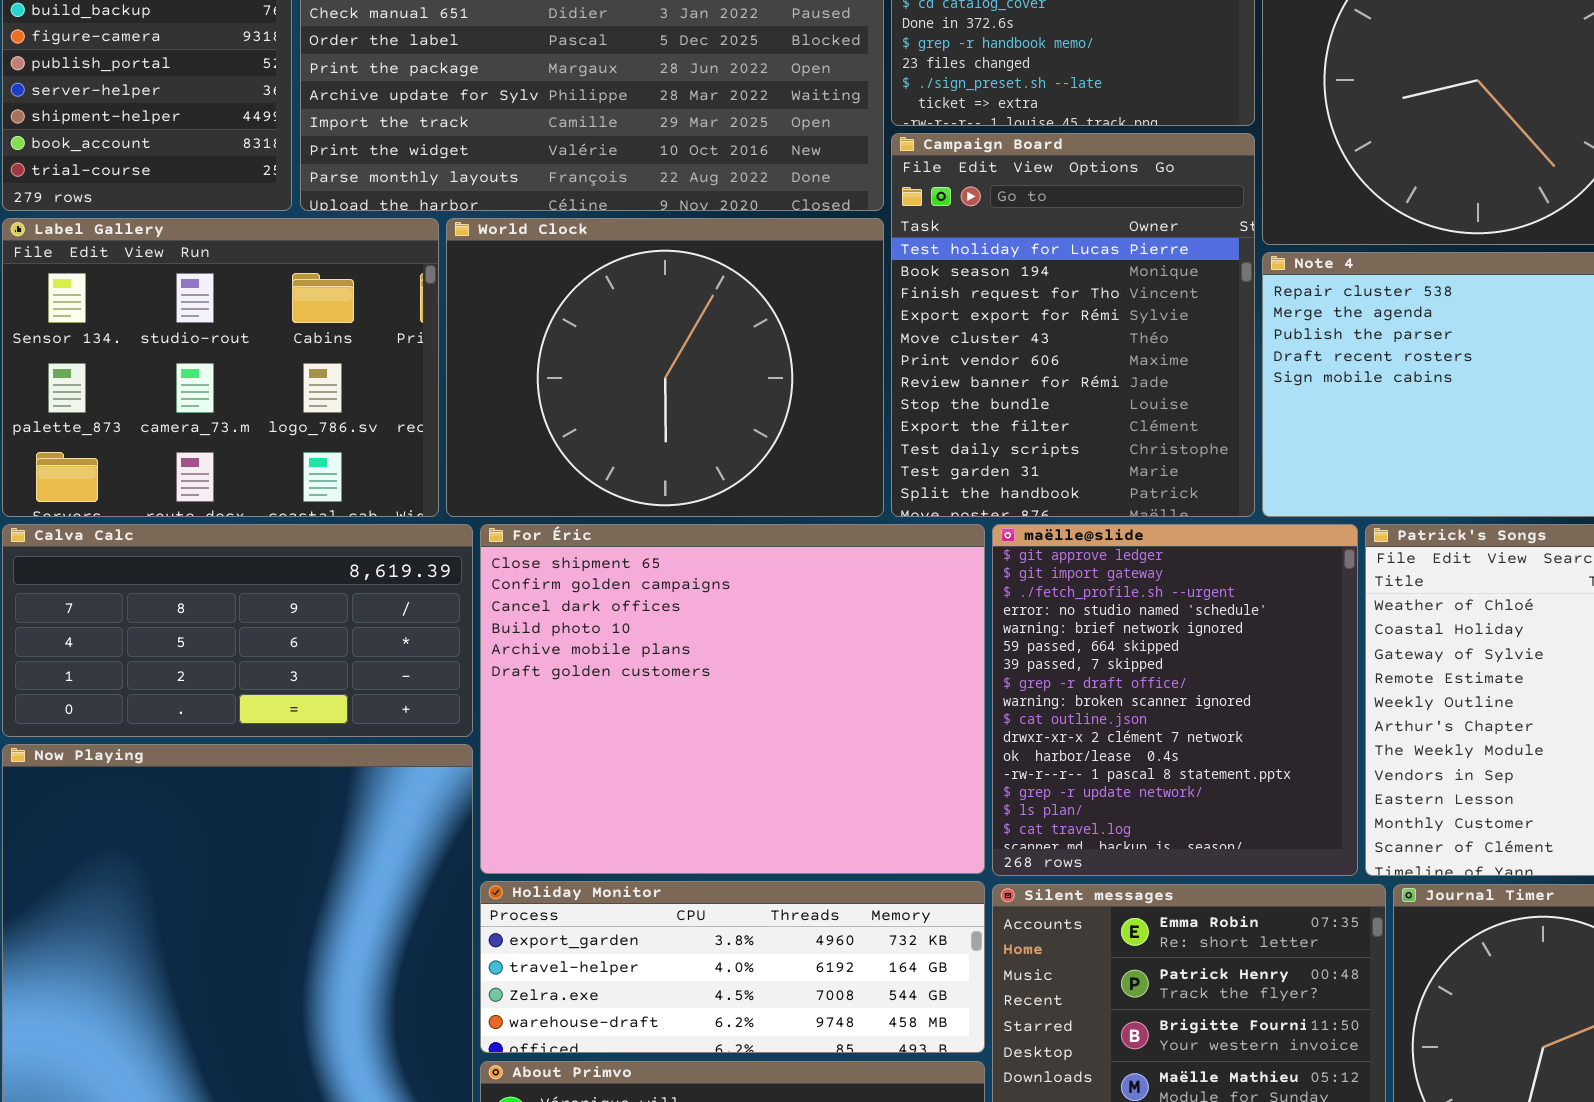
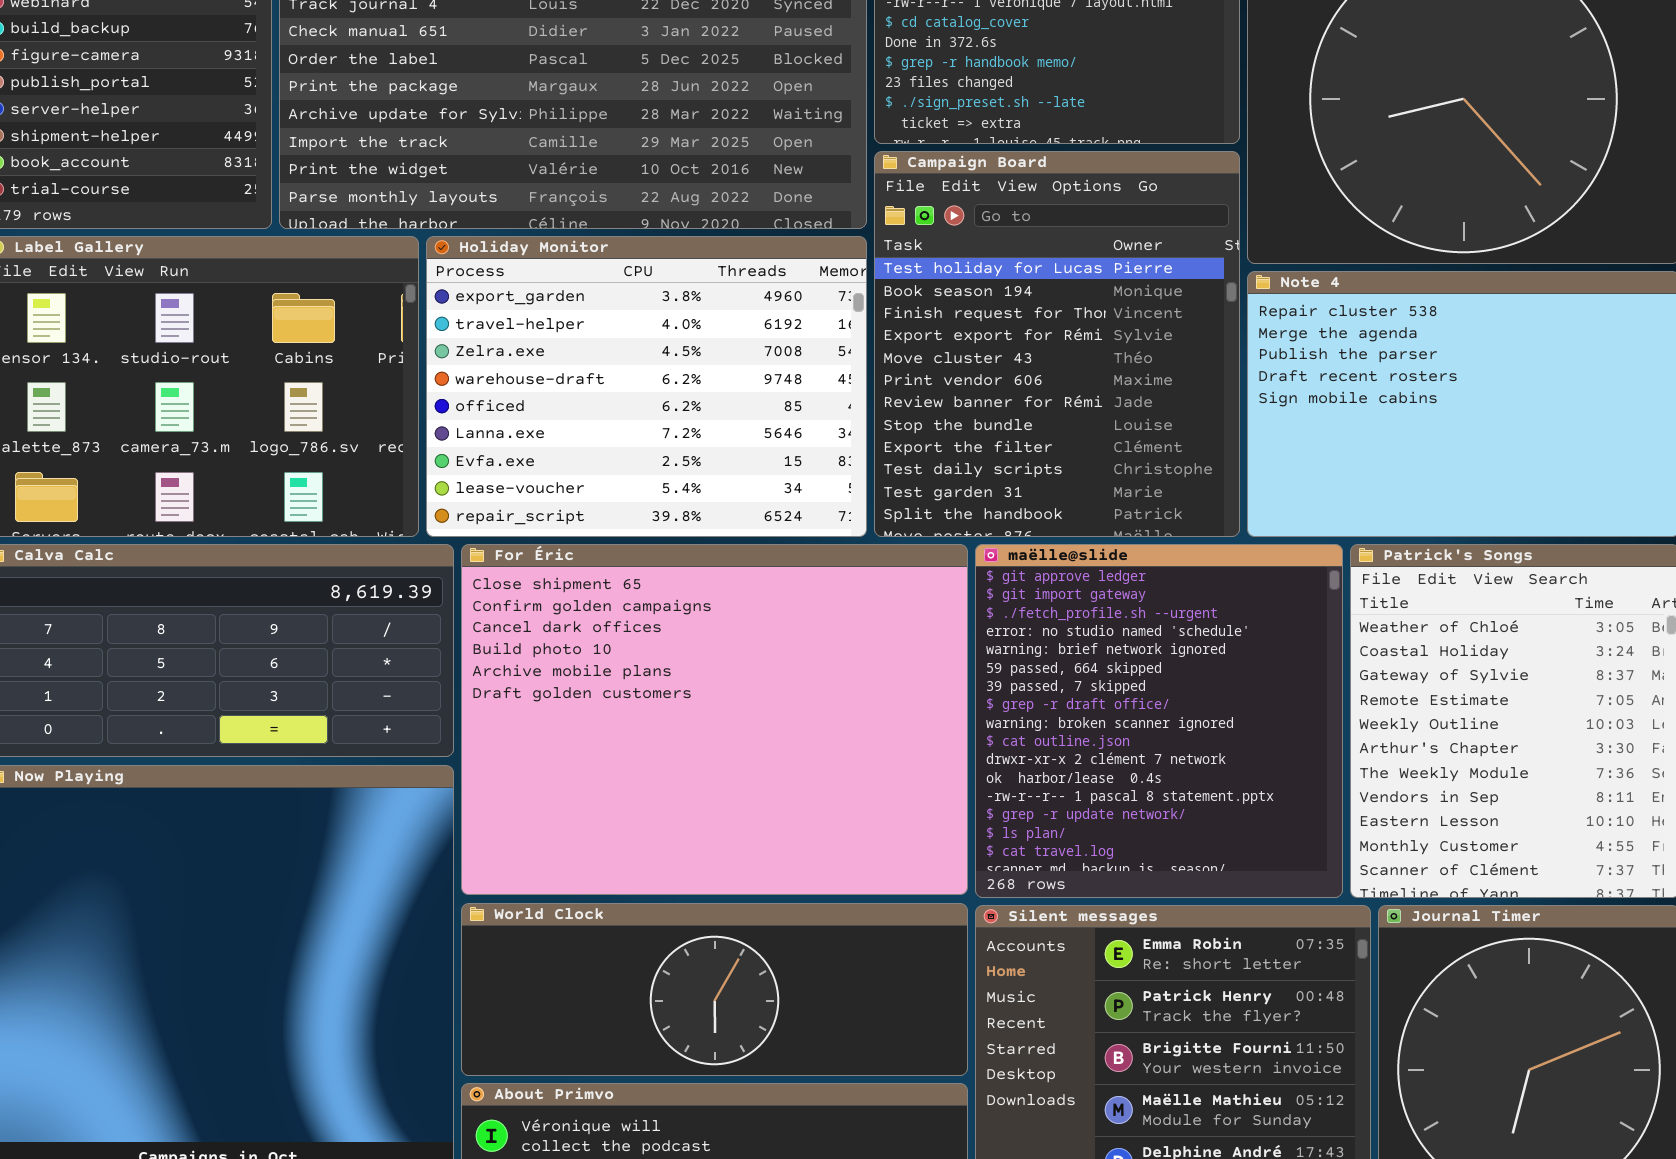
World Clock: [446,218,884,517] -> [461,903,968,1076], moved, resized
Holiday Monitor: [480,881,985,1053] -> [426,236,867,537], moved, resized

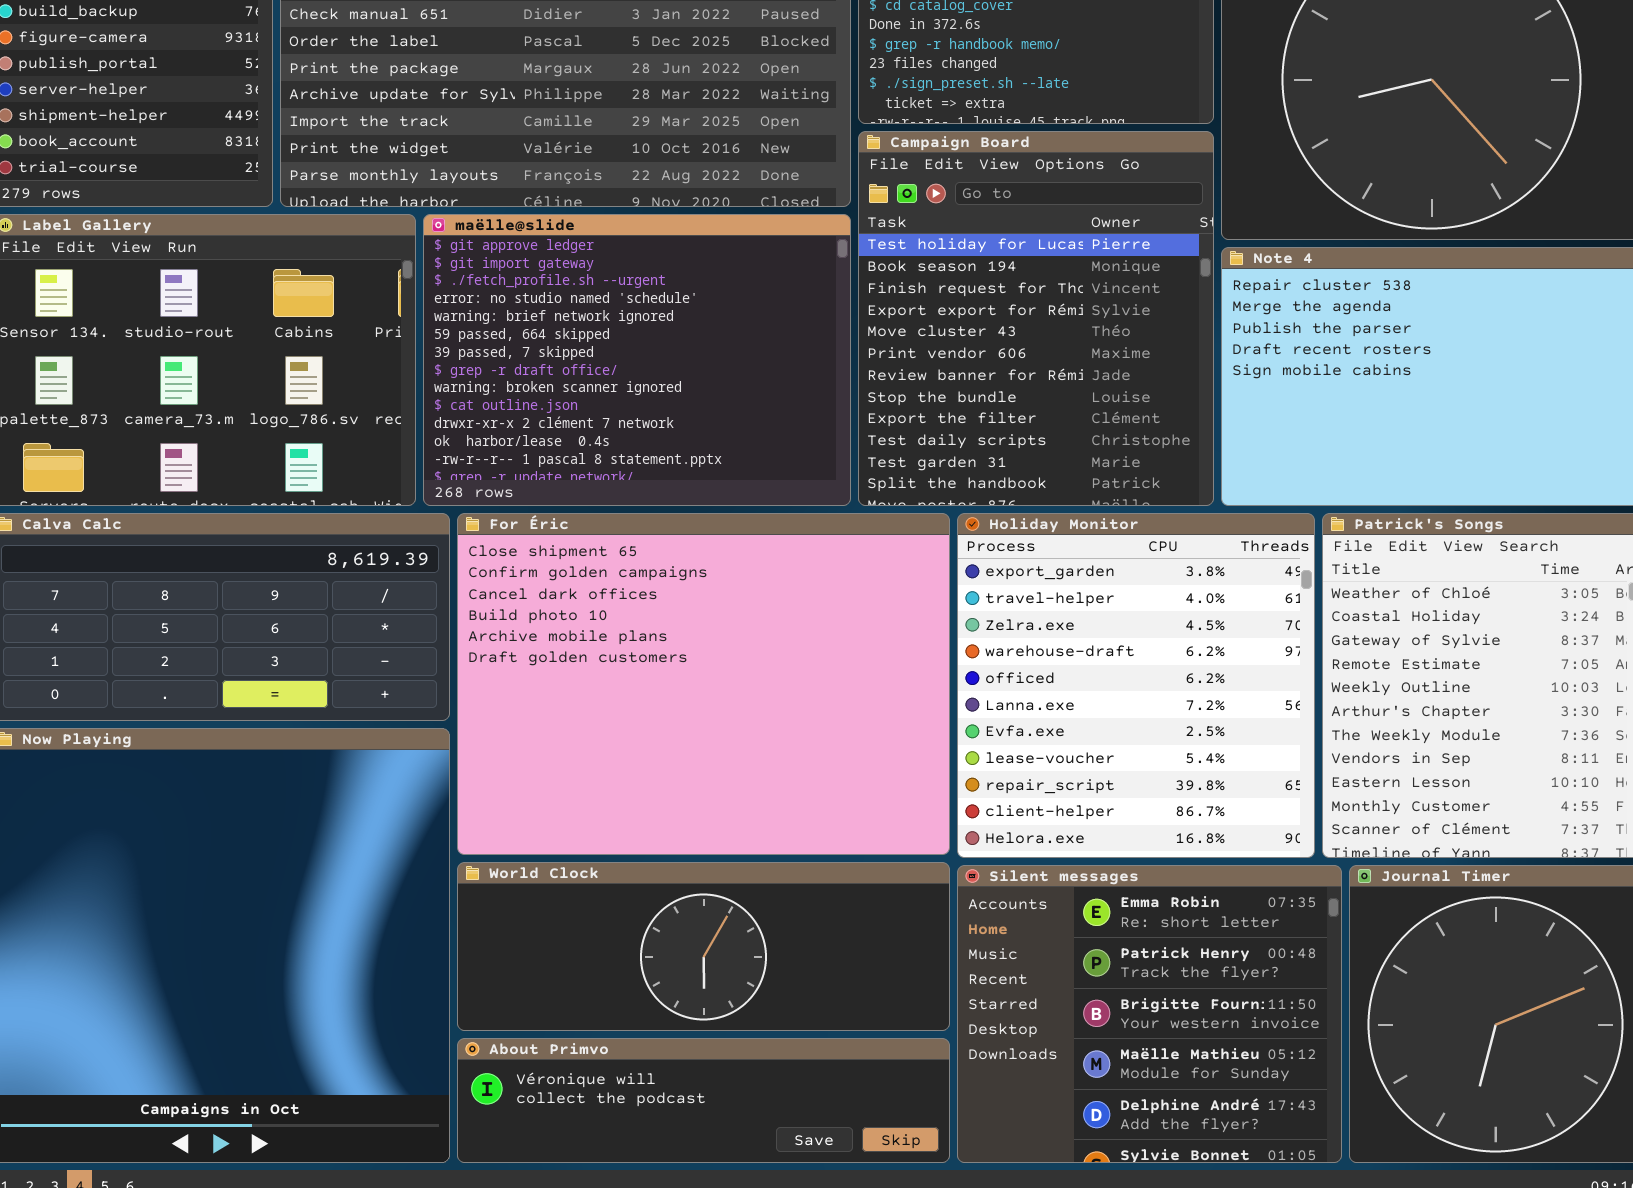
Holiday Monitor: [426,236,867,537] -> [957,513,1315,858], moved, resized
maëlle@slide: [975,544,1343,898] -> [423,214,851,506], moved, resized

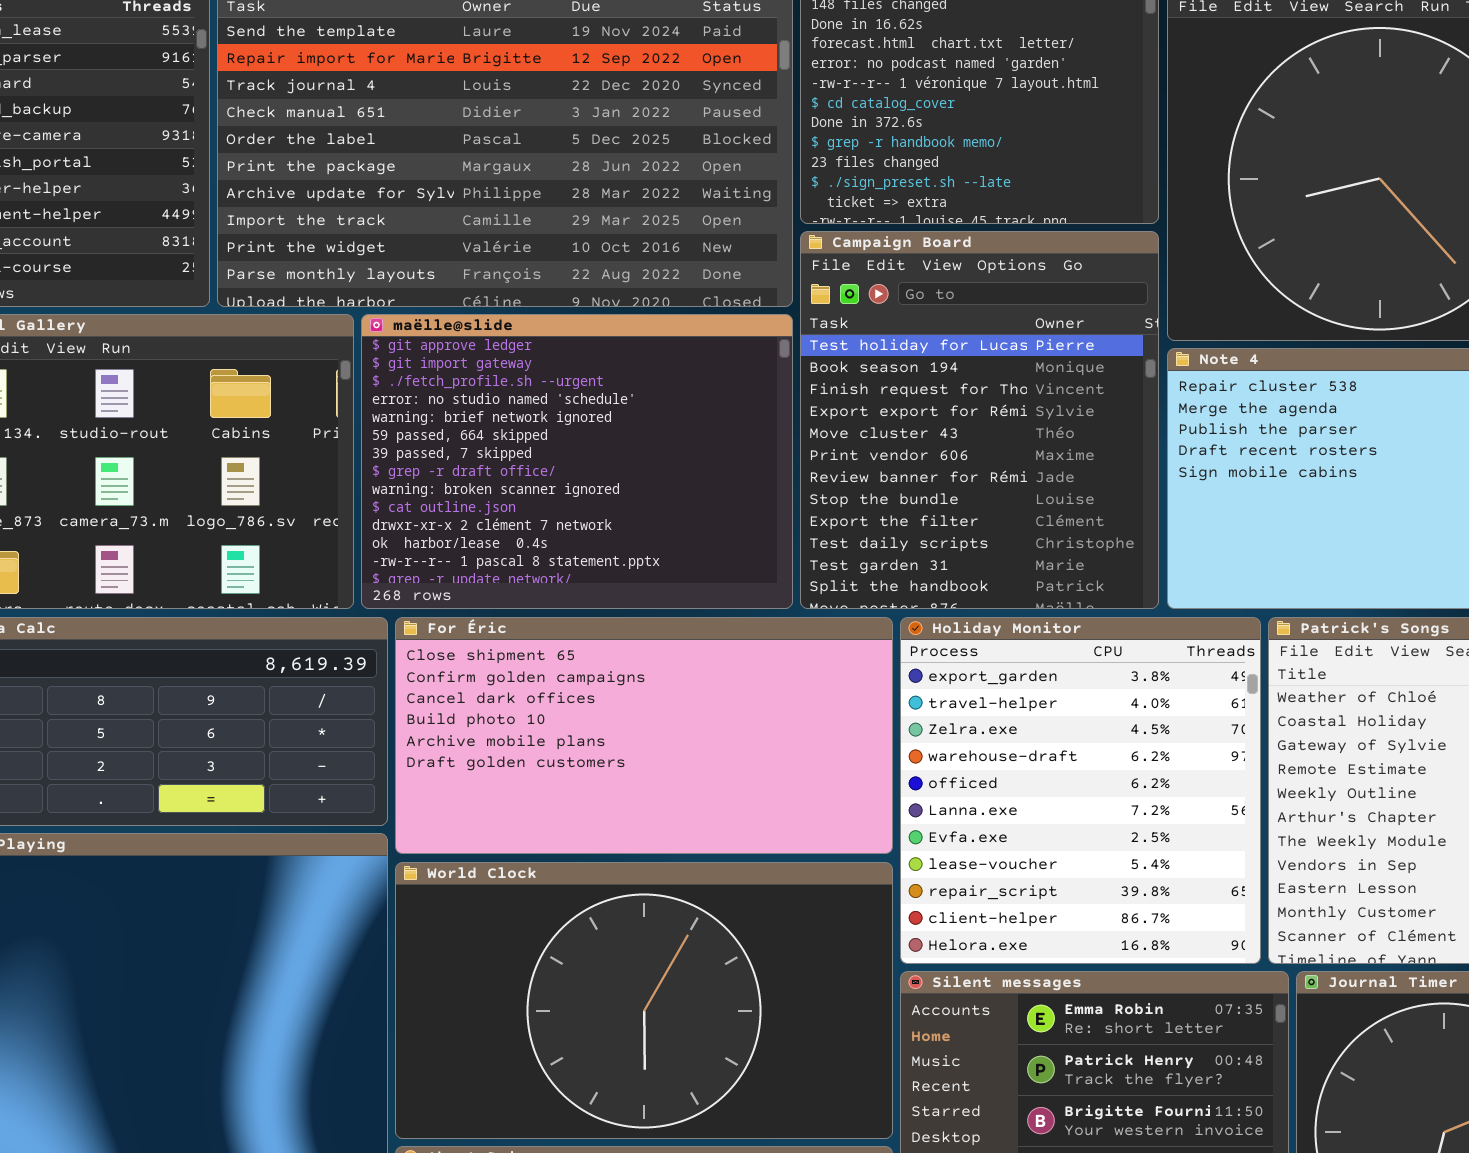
For Éric: [457,513,950,855] -> [395,617,893,854], resized
World Clock: [457,862,950,1031] -> [395,862,893,1139], resized

